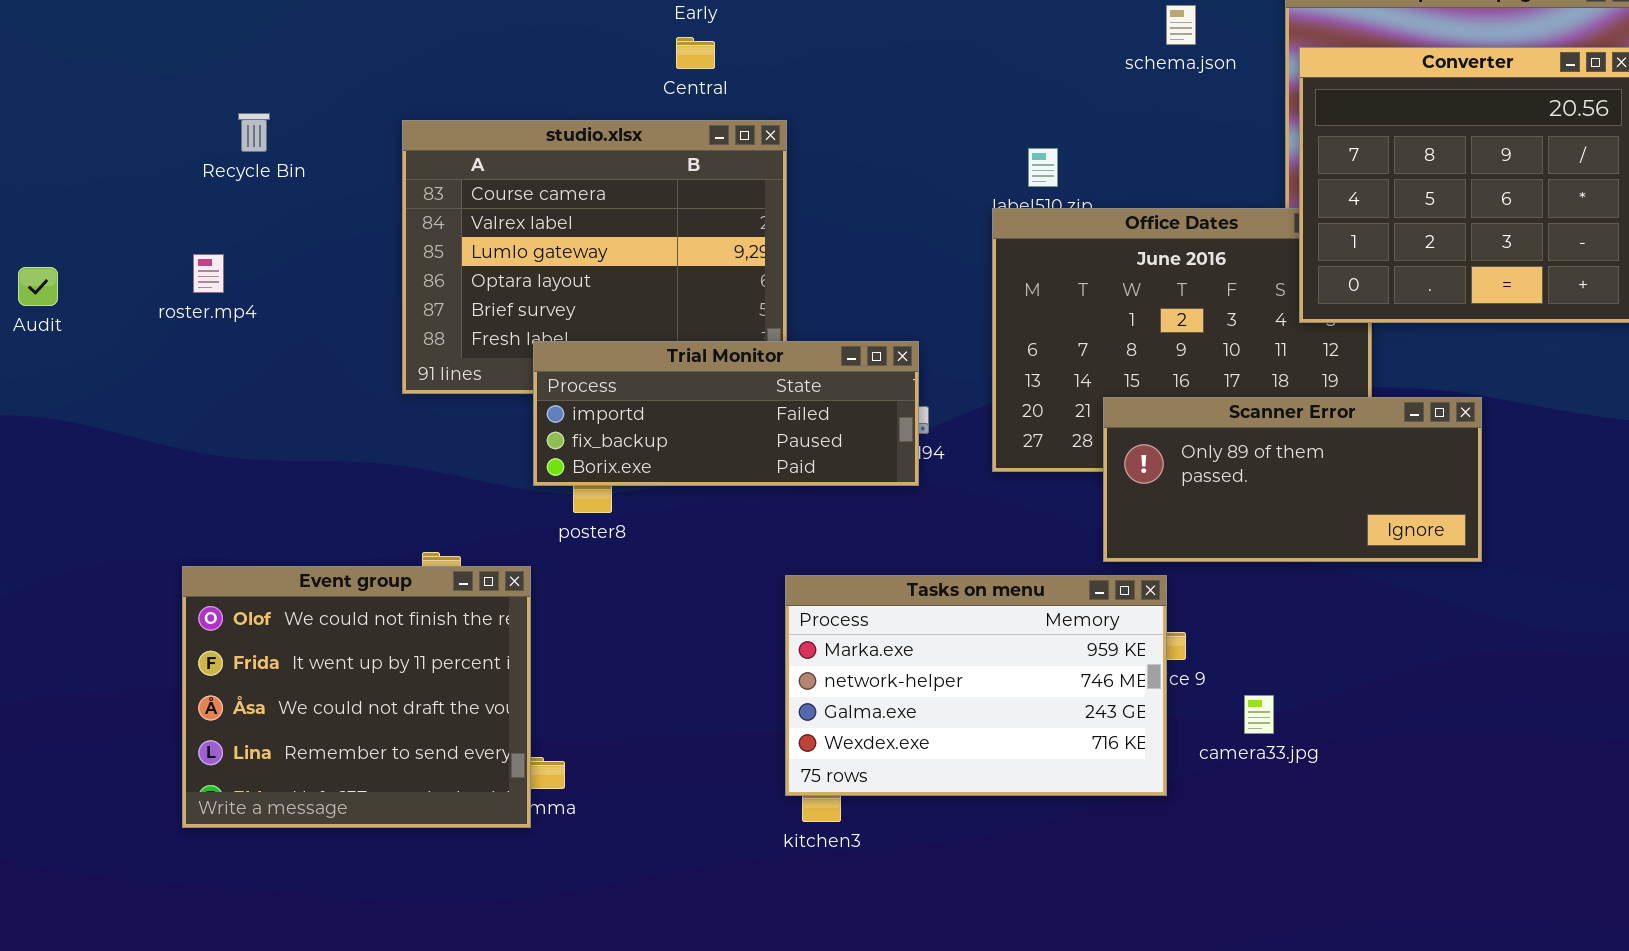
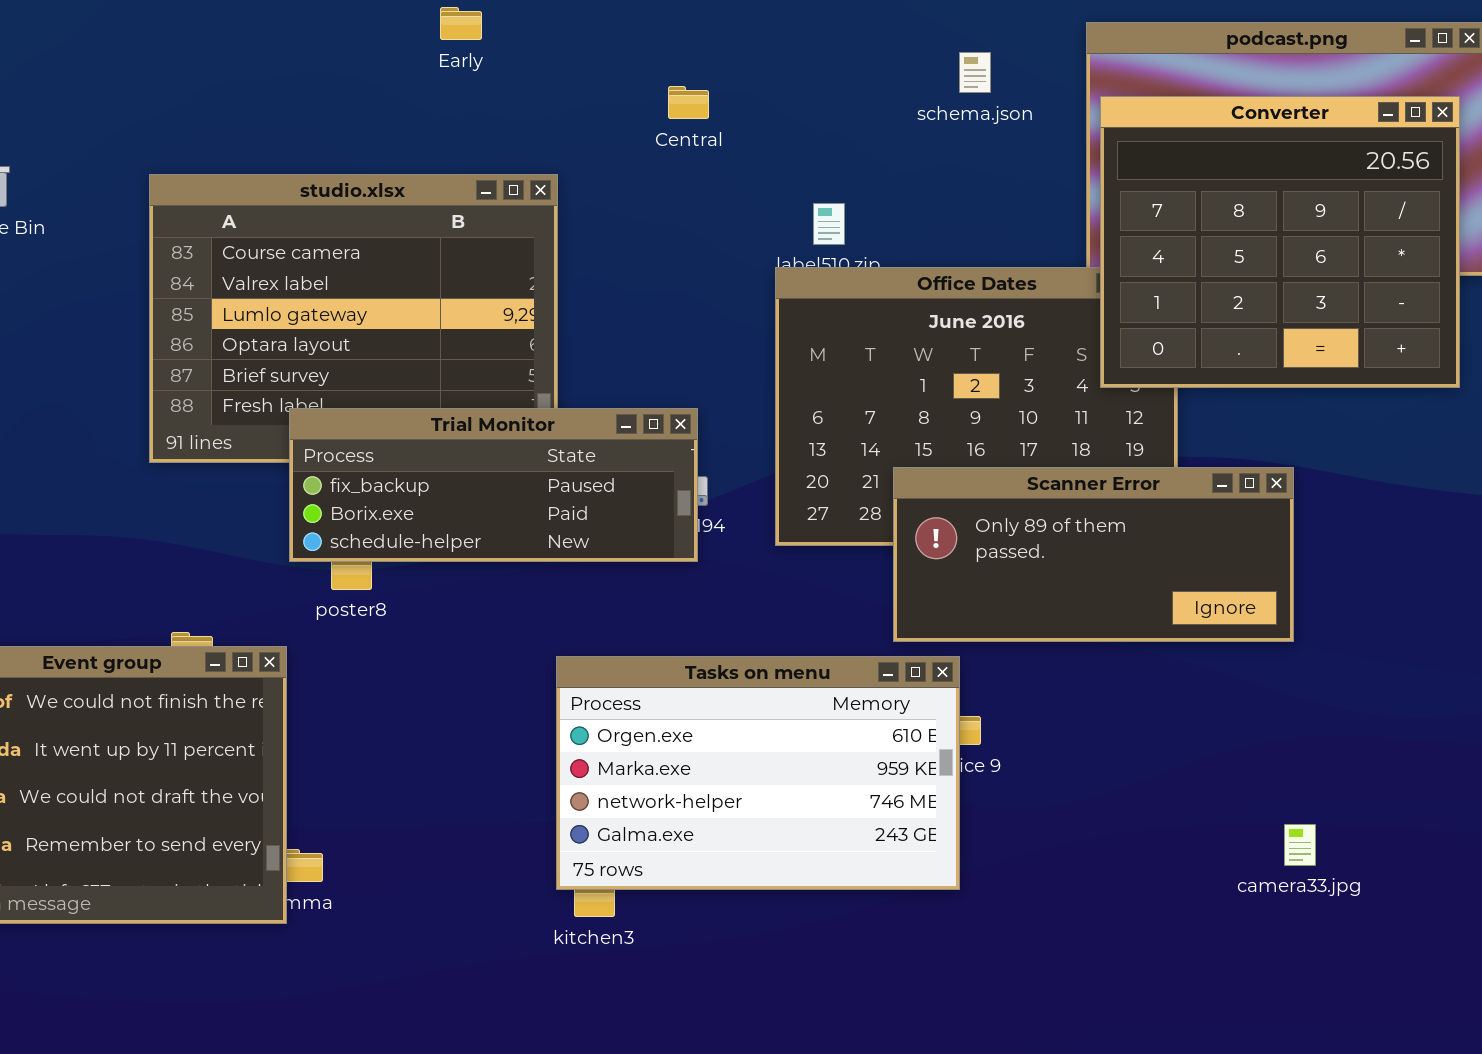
Central: [676,37,715,69] -> [668,86,709,119], moved
Trial Monitor: [533,341,919,486] -> [289,408,698,562], scrolled down 1 row
Tasks on menu: [785,575,1167,796] -> [556,656,960,890], scrolled up 1 row
camera33.jpg: [1244,695,1274,734] -> [1284,824,1316,866], moved

